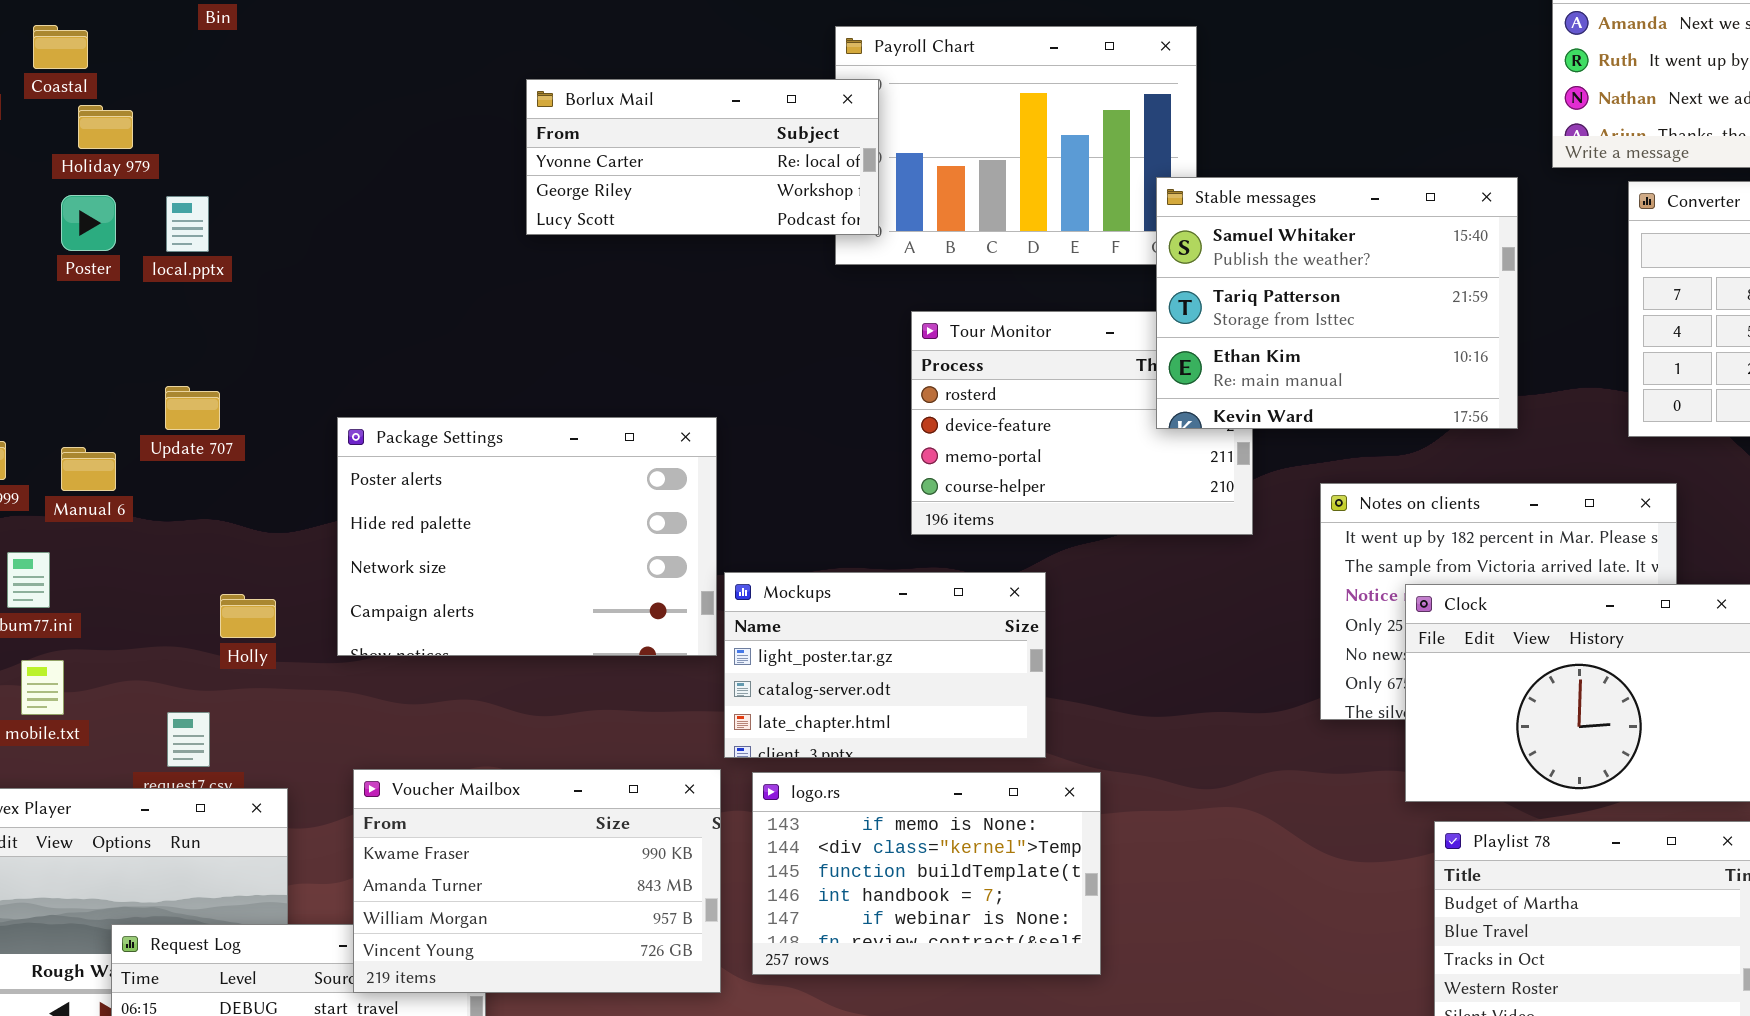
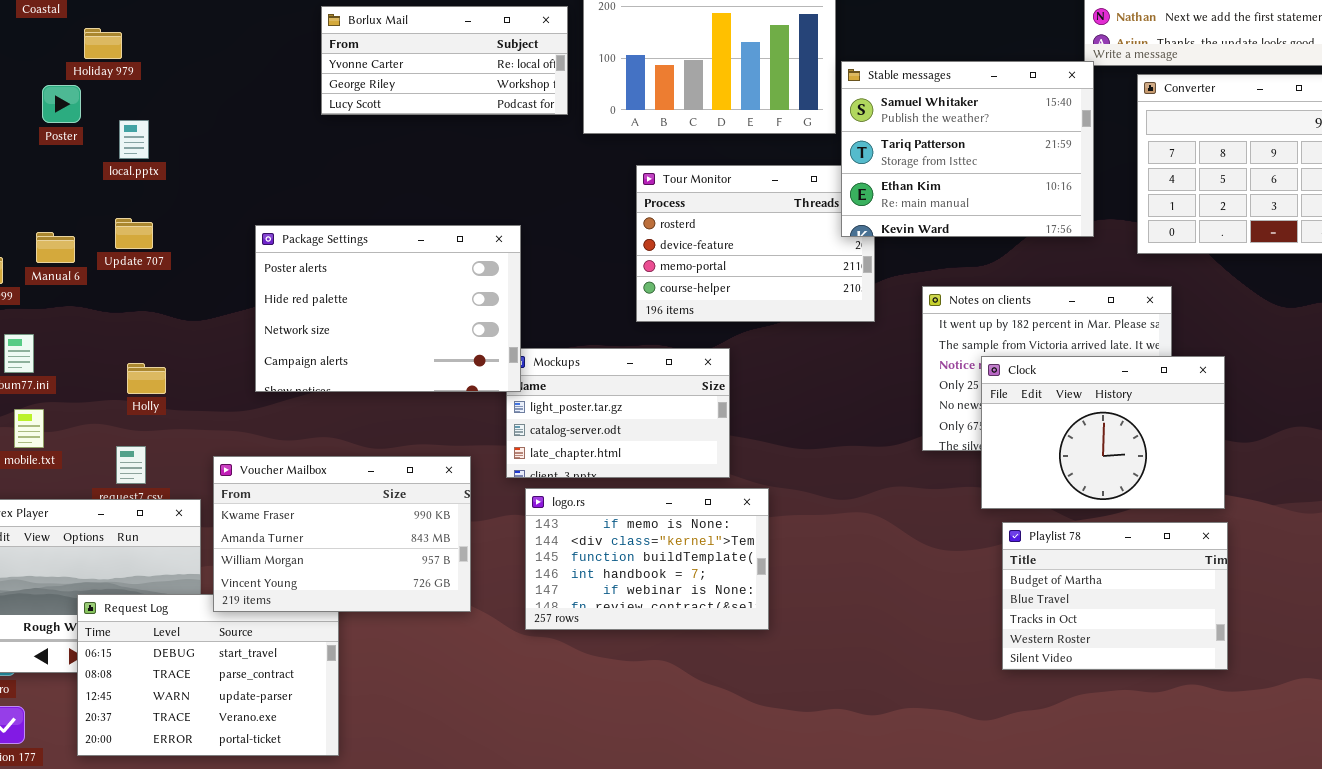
Borlux Mail: [526,79,879,235] -> [321,6,568,115], moved
Holiday 979: [78,105,133,149] -> [84,28,122,59], moved
Stable messages: [1156,177,1518,429] -> [841,61,1094,237], moved
local.pptx: [166,196,209,252] -> [119,120,149,159], moved
Package Settings: [337,417,717,656] -> [255,225,521,392], moved
Manual 6: [61,447,116,491] -> [36,232,75,263], moved
Holly: [220,594,276,638] -> [127,363,166,394], moved
Voucher Mailbox: [353,769,721,993] -> [213,456,471,612], moved

